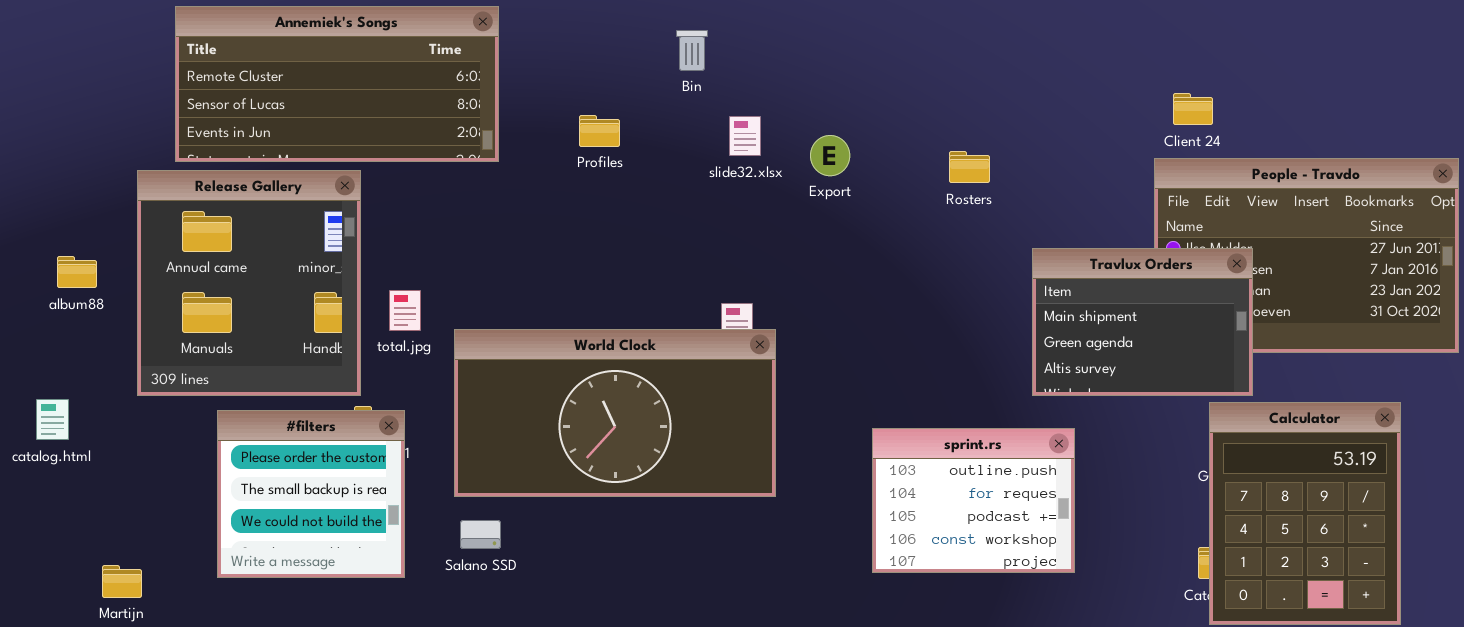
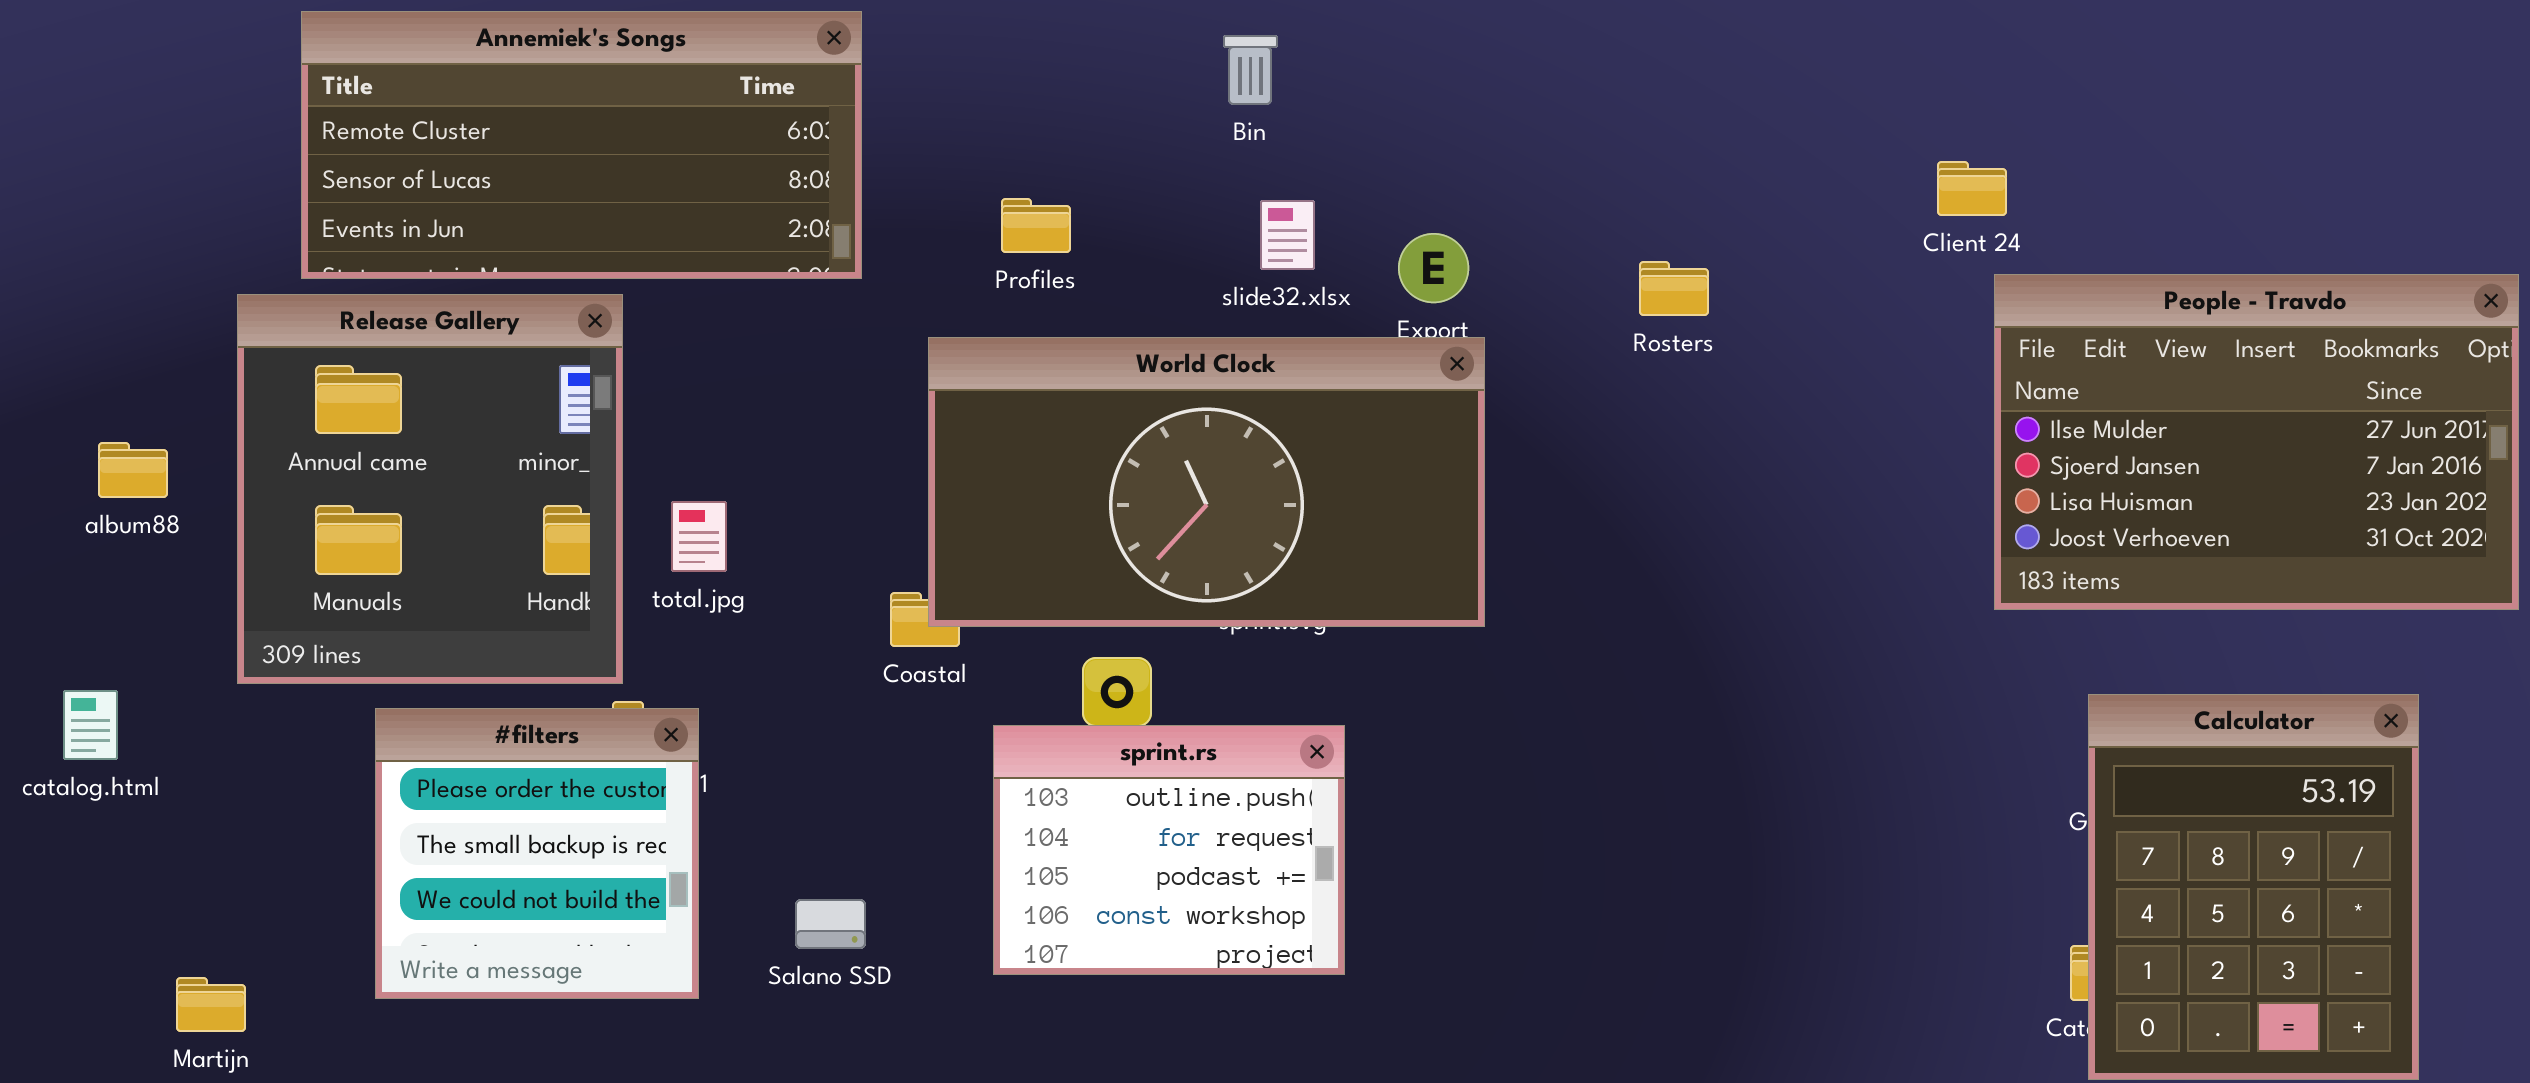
Bin: [676,30,708,71] -> [1223,35,1278,105], moved
Client 24: [1173,93,1213,125] -> [1937,161,2007,216], moved
Travlux Orders: [1032,248,1253,396] -> none, closed
World Clock: [454,329,776,497] -> [928,337,1485,627], moved
sprint.rs: [872,428,1075,573] -> [993,725,1345,975], moved

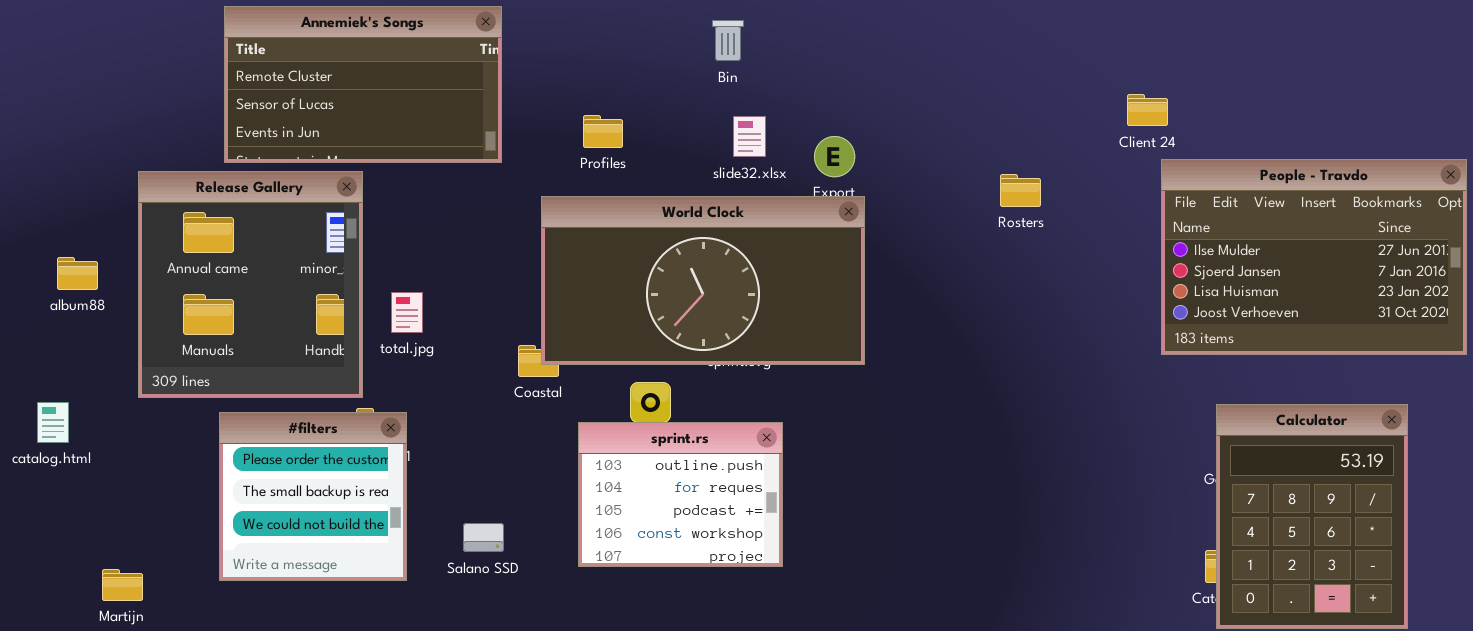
Annemiek's Songs: [301,11,862,279] -> [224,6,502,163], resized
Rosters: [1639,261,1709,316] -> [1000,174,1041,207], moved

